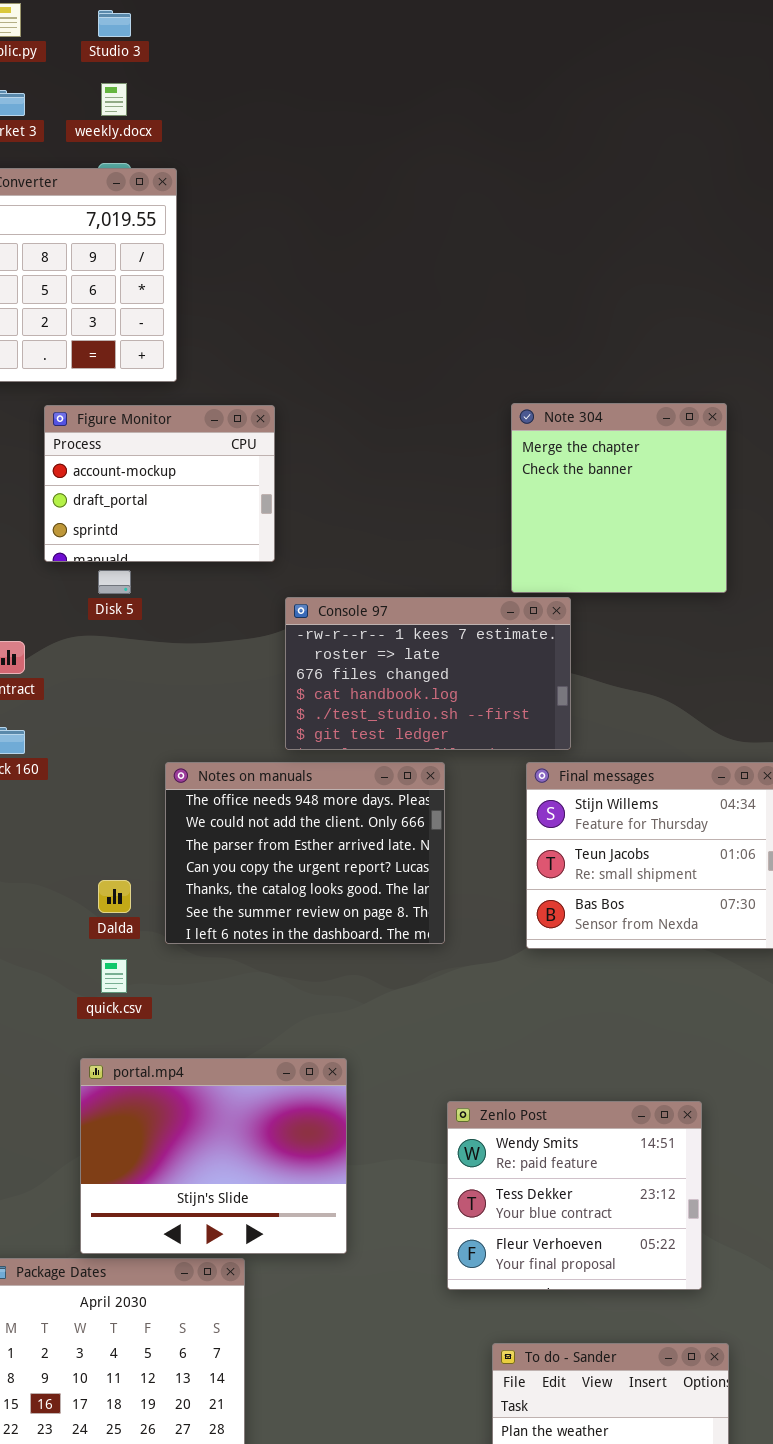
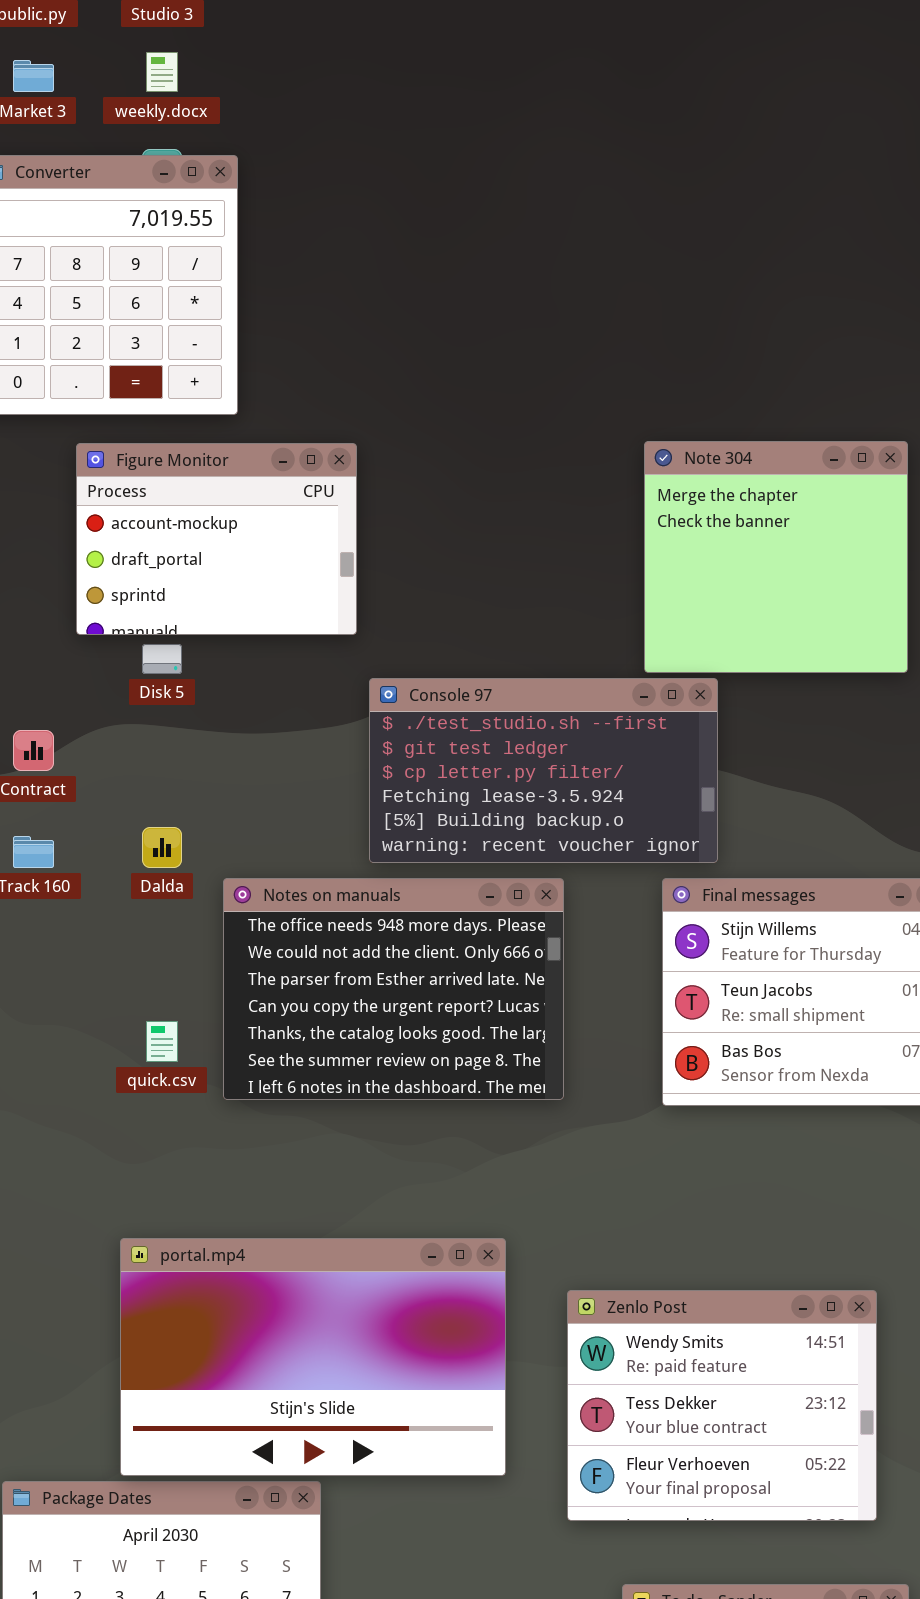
Console 97: [285,597,571,750] -> [369,678,718,863], scrolled down 4 rows
Dalda: [98,880,131,913] -> [142,827,182,868], moved
quick.csv: [101,959,127,993] -> [146,1021,178,1062], moved
portal.mp4: [80,1058,347,1254] -> [120,1238,506,1476], resized

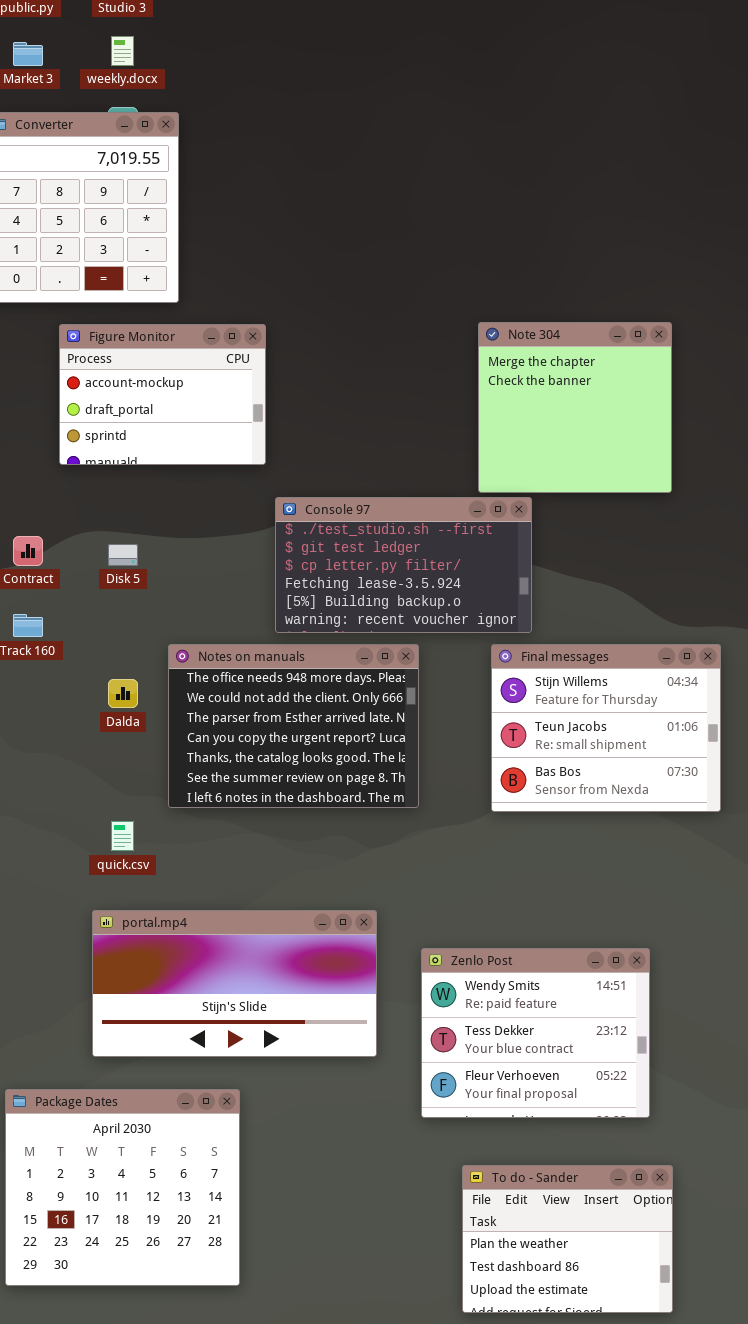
Disk 5: [142,644,182,674] -> [108,544,138,566], moved
Dalda: [142,827,182,868] -> [108,679,138,708], moved
quick.csv: [146,1021,178,1062] -> [111,821,134,851], moved
portal.mp4: [120,1238,506,1476] -> [92,910,377,1057], resized

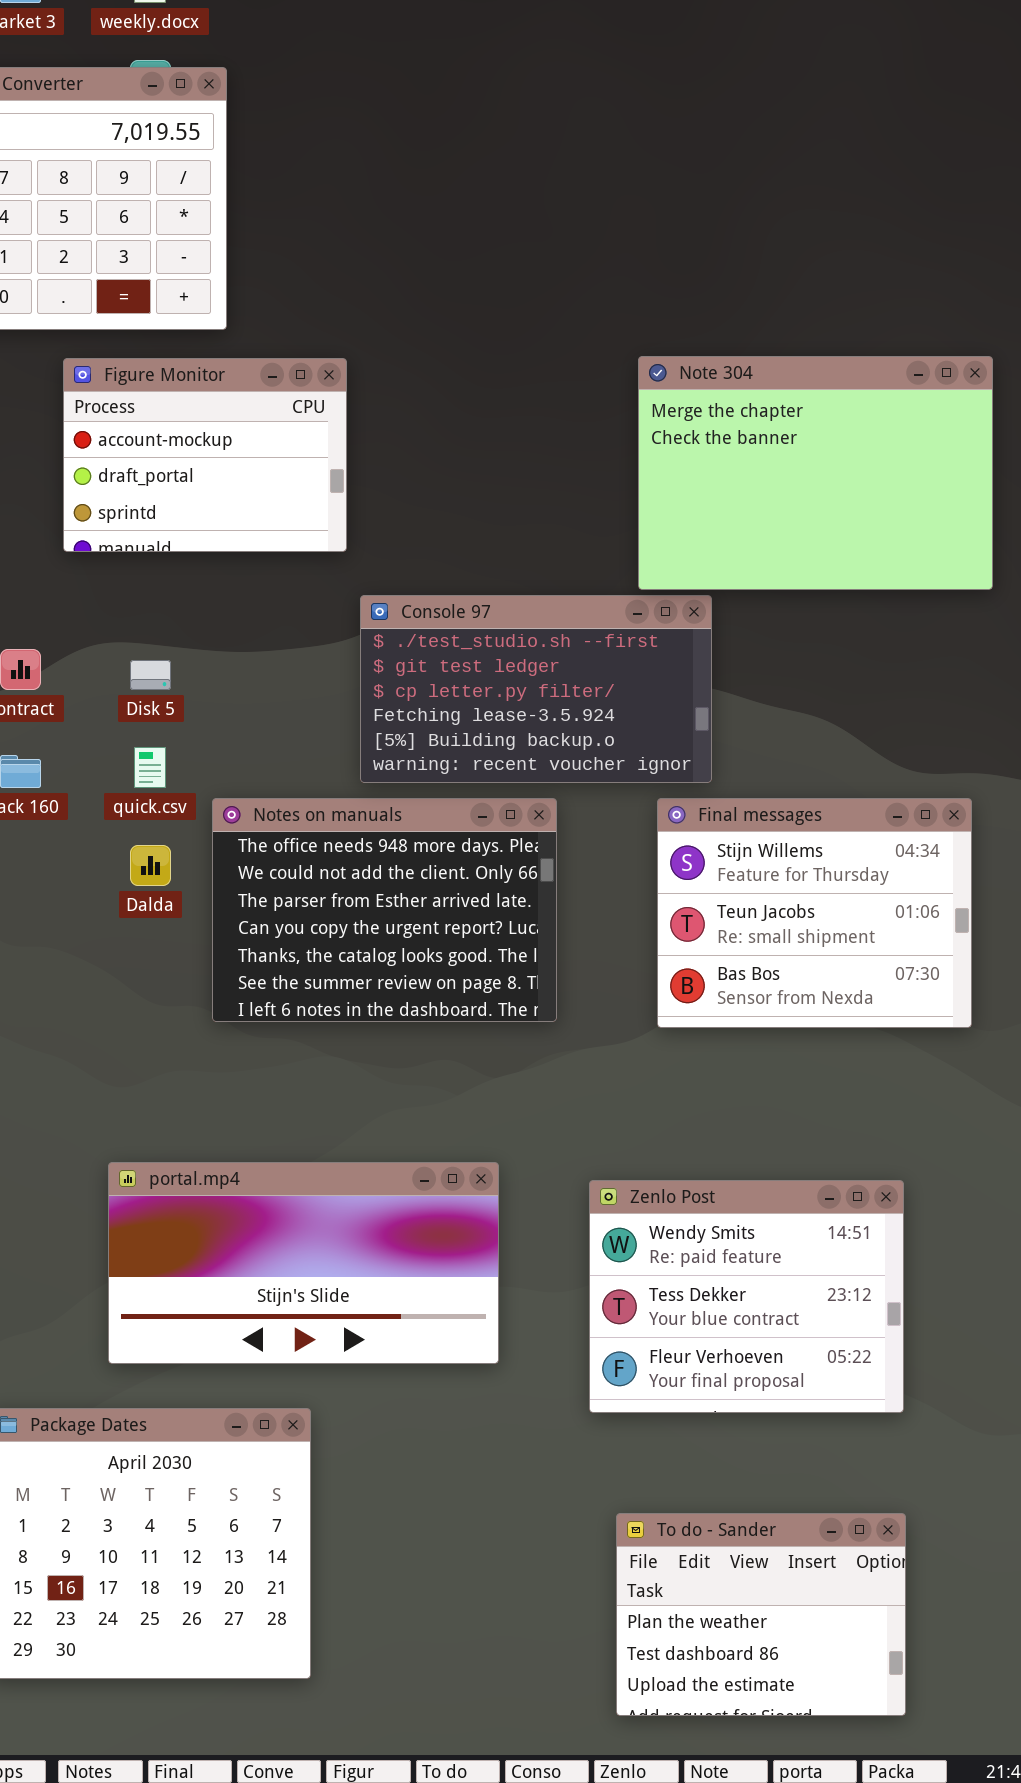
Note 304: [478,322,672,493] -> [638,356,993,590], resized
quick.csv: [111,821,134,851] -> [134,747,166,788], moved
Zenlo Post: [421,948,650,1118] -> [589,1180,904,1413], moved

